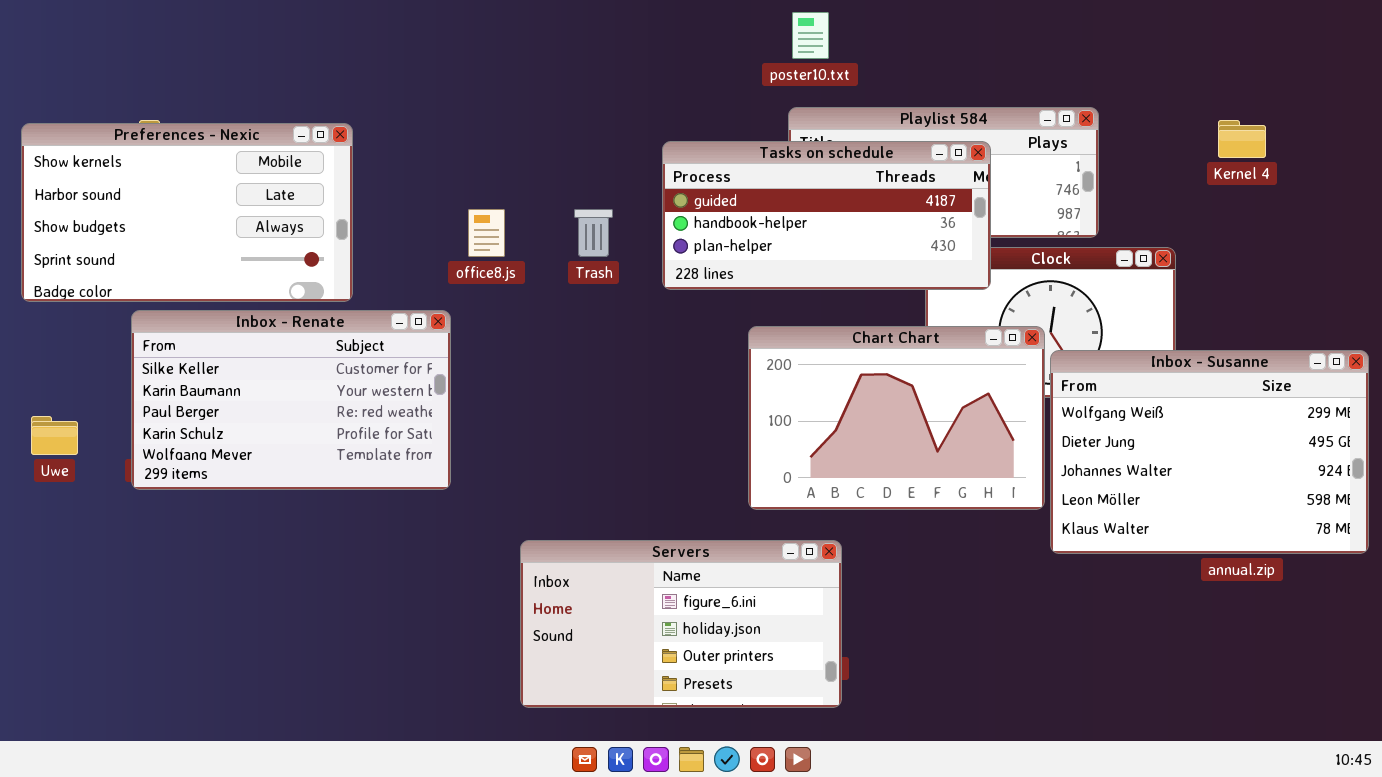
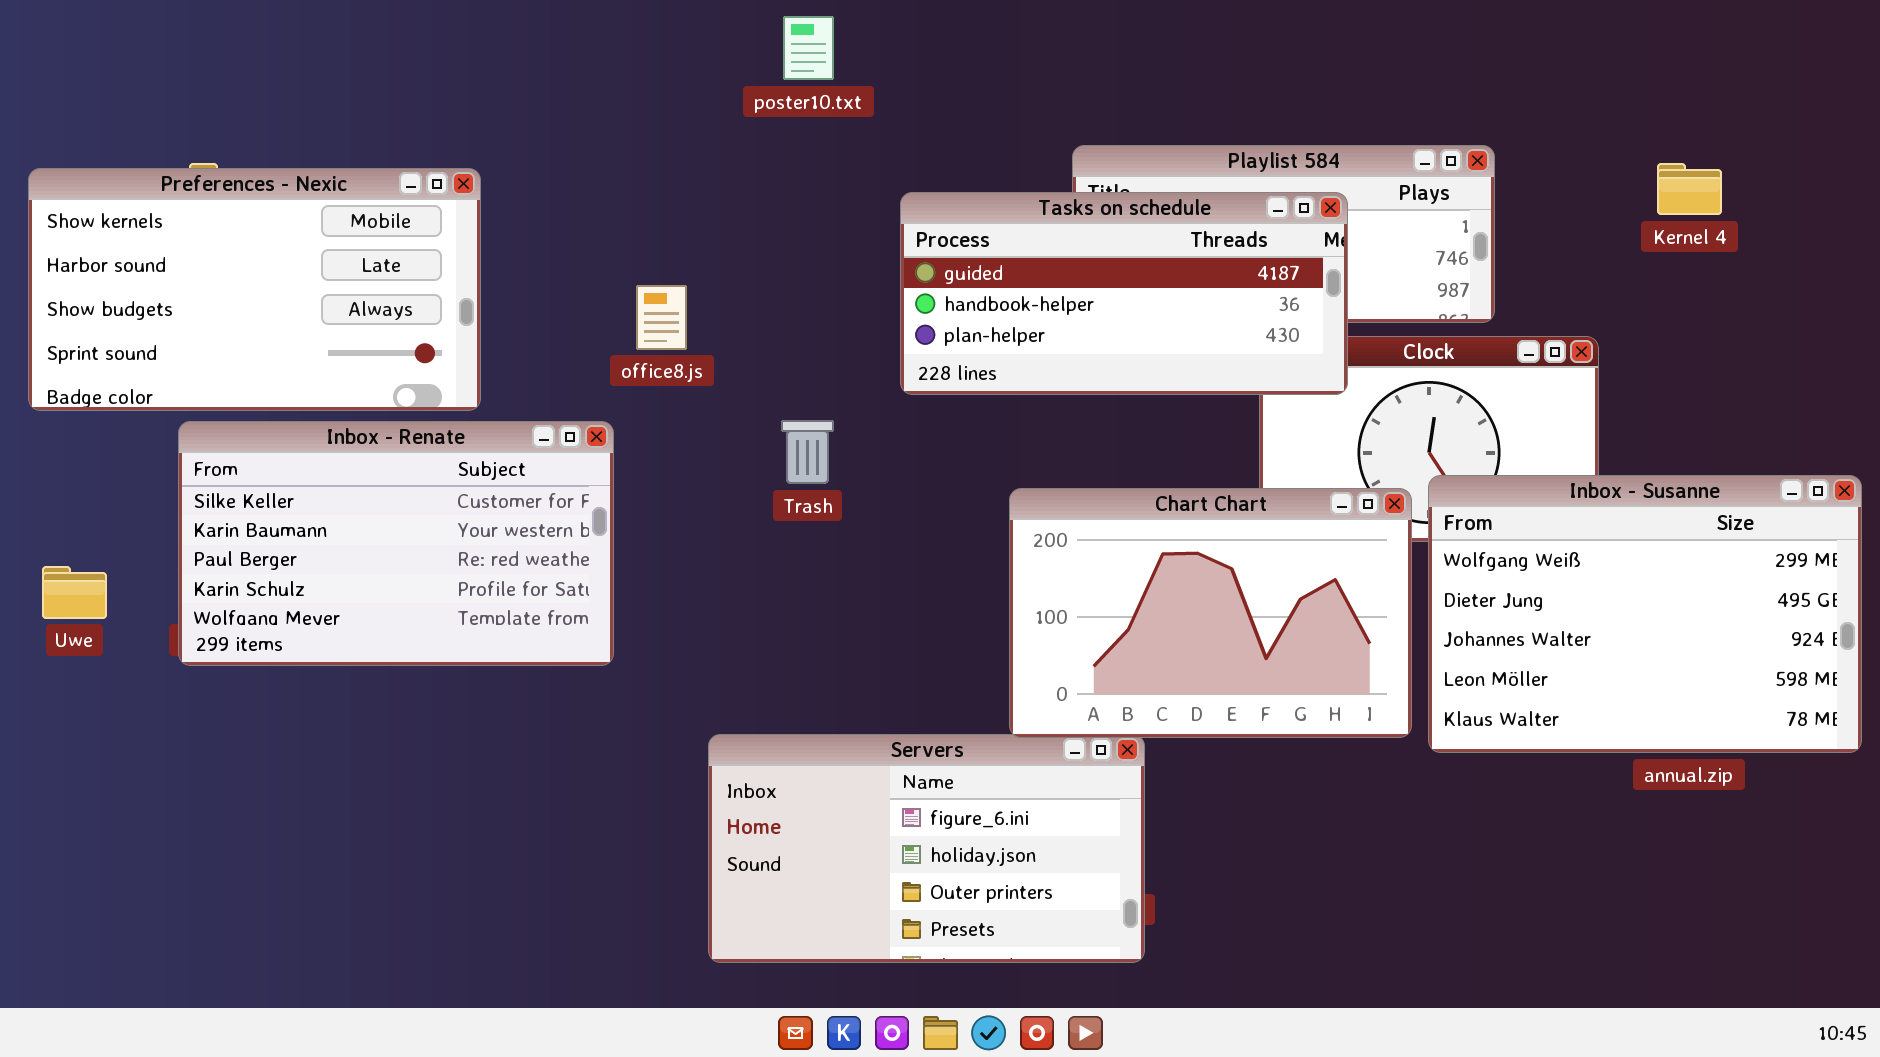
poster10.txt: [792,12,829,59] -> [783,16,834,80], moved
Trash: [574,209,613,257] -> [781,420,834,484], moved
Chart Chart: [748,326,1045,510] -> [1009,488,1412,738], moved

